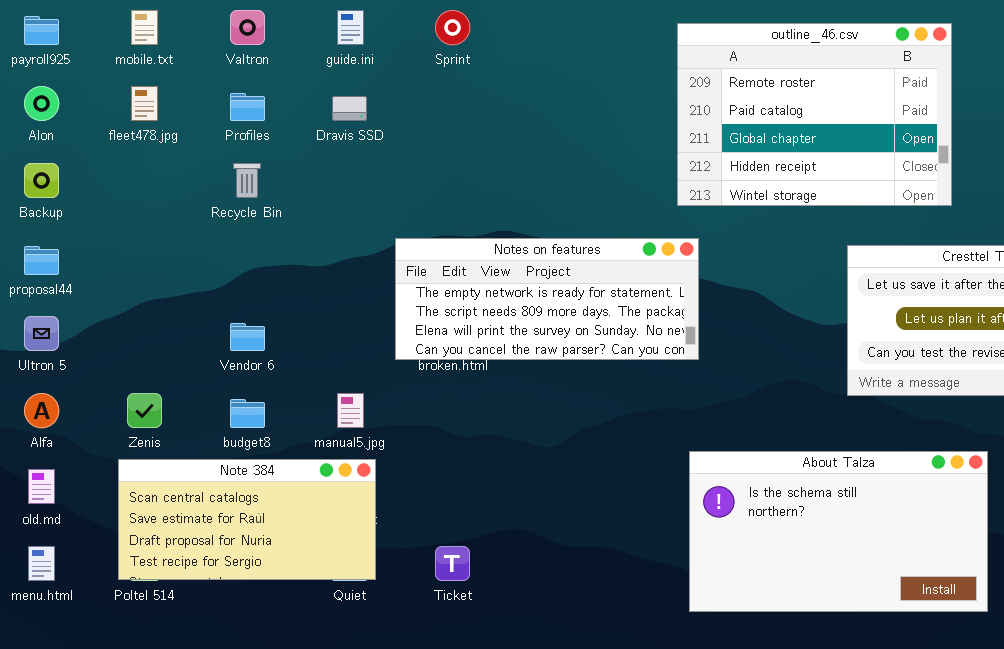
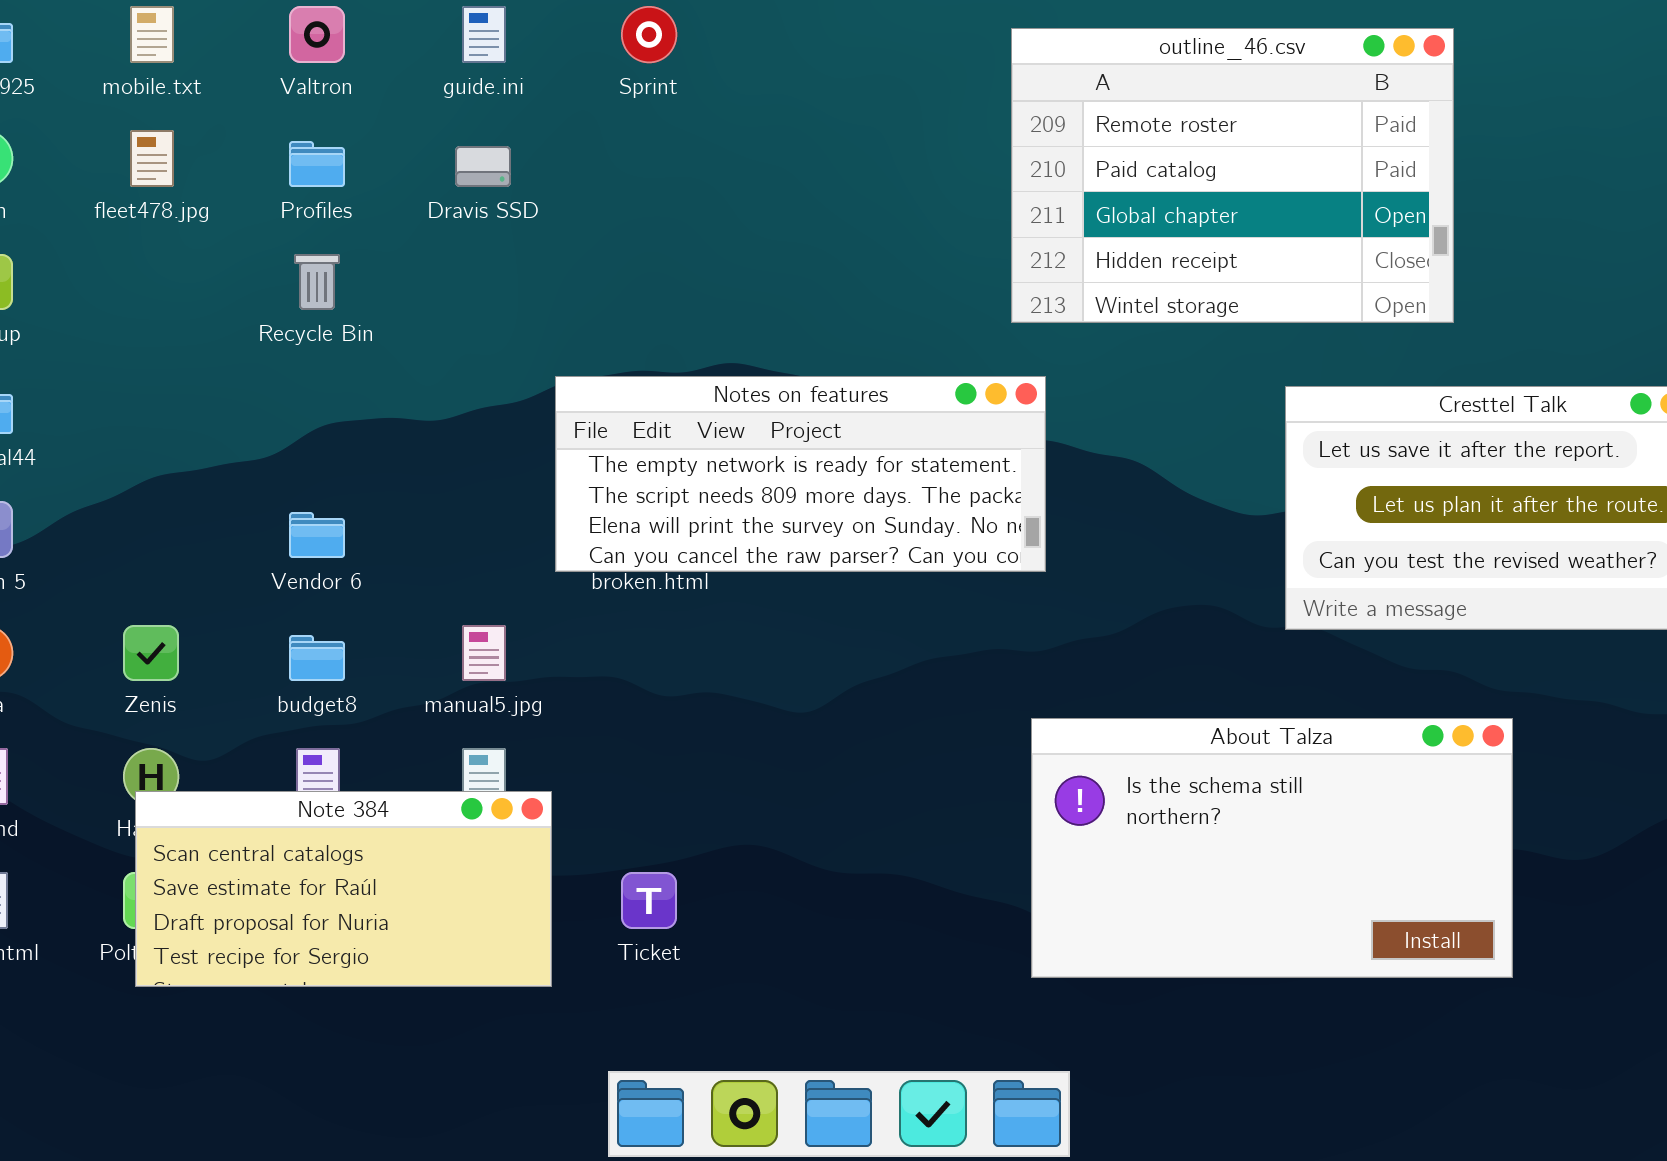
Note 384: [118,459,376,580] -> [135,791,552,987], moved

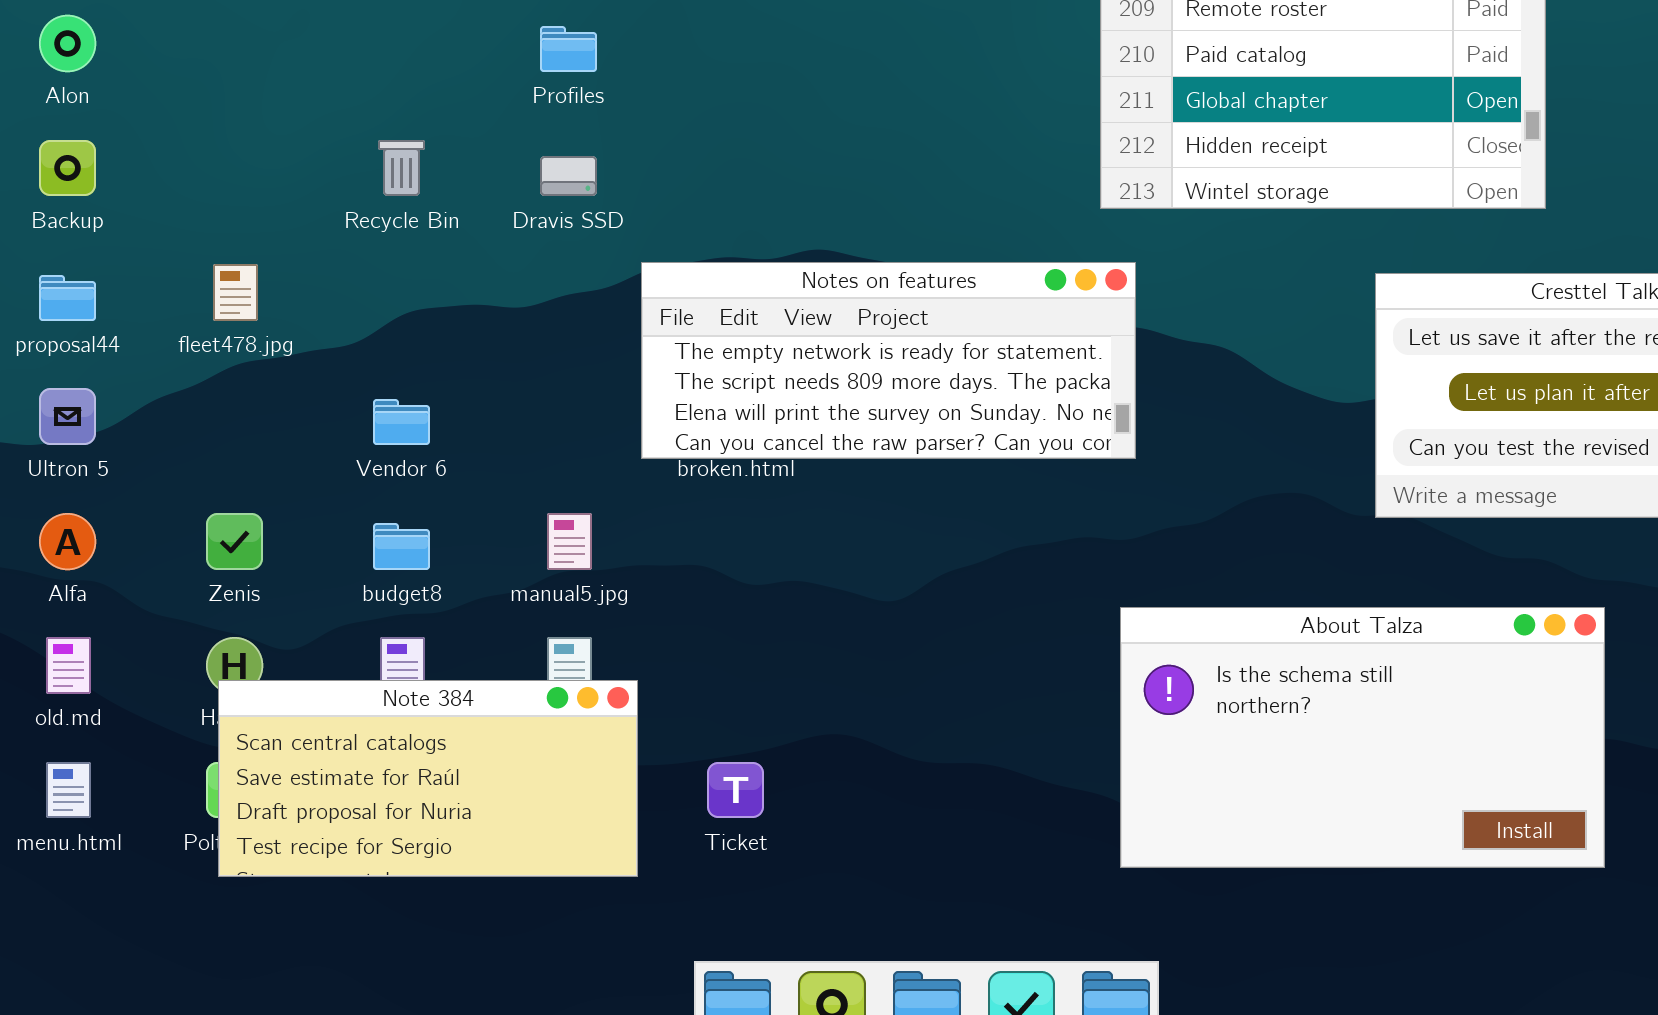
fleet478.jpg: [130,130,174,187] -> [213,264,258,321], moved
Profiles: [289,141,345,187] -> [540,26,597,72], moved
Dravis SSD: [455,146,511,187] -> [540,156,597,196], moved

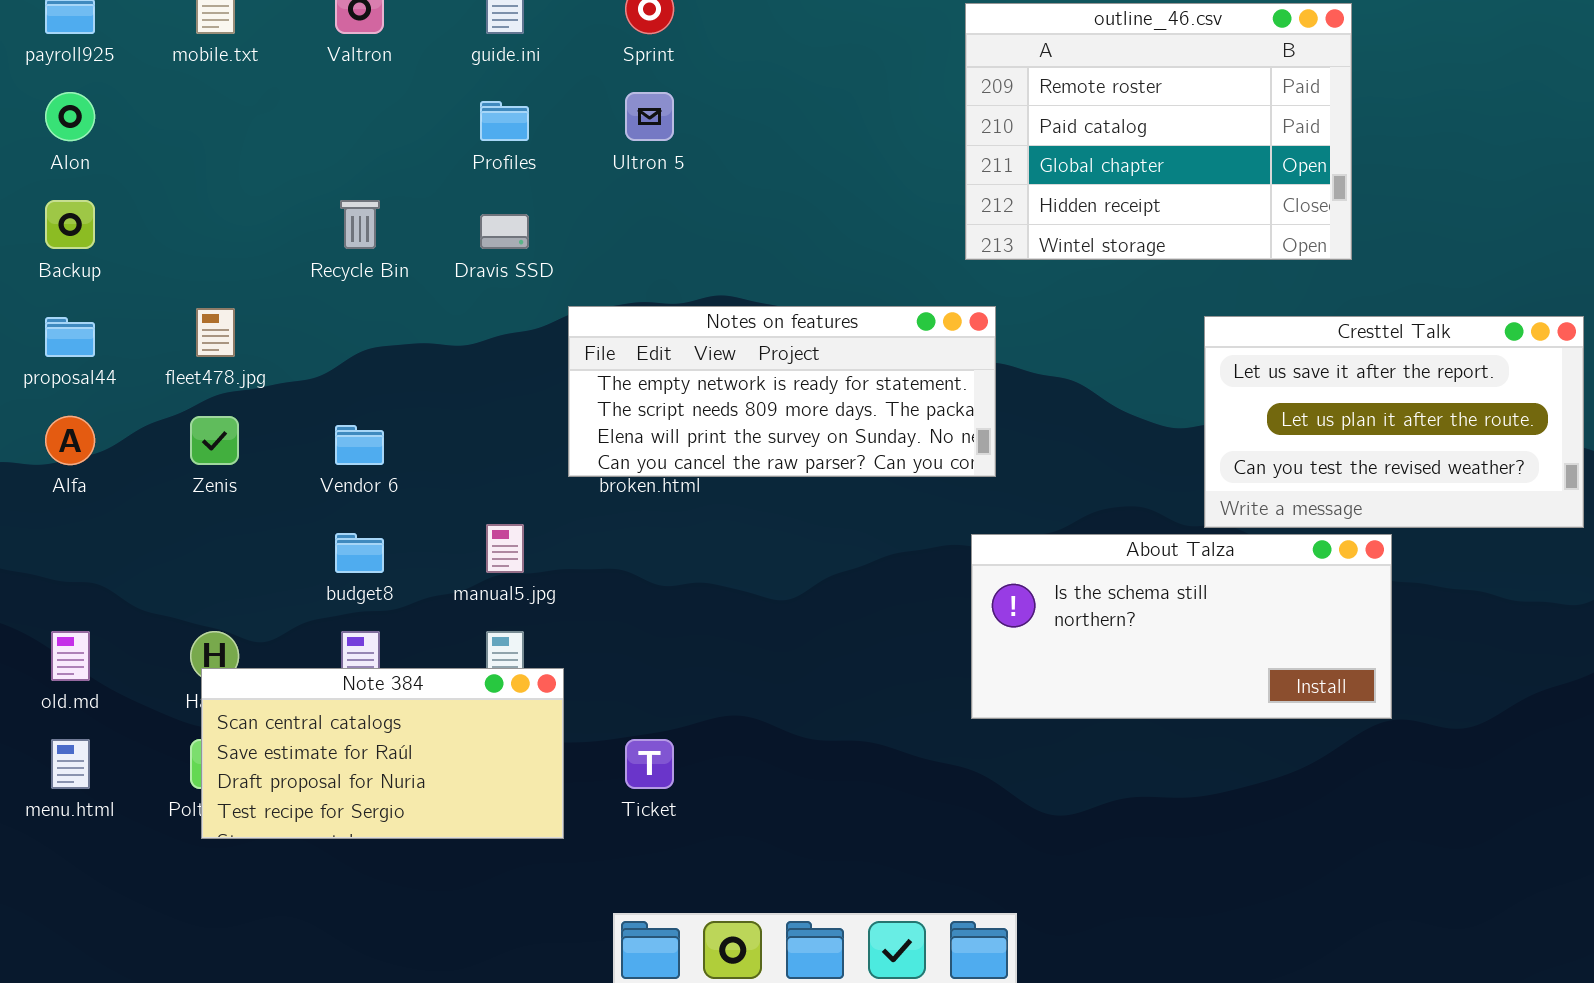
Ultron 5: [39,388,96,445] -> [625,92,674,141], moved
Alfa: [39,513,96,570] -> [45,416,95,465], moved
Zenis: [206,513,263,570] -> [190,416,239,465], moved
About Talza: [1120,607,1605,868] -> [971,534,1392,719], moved, resized

